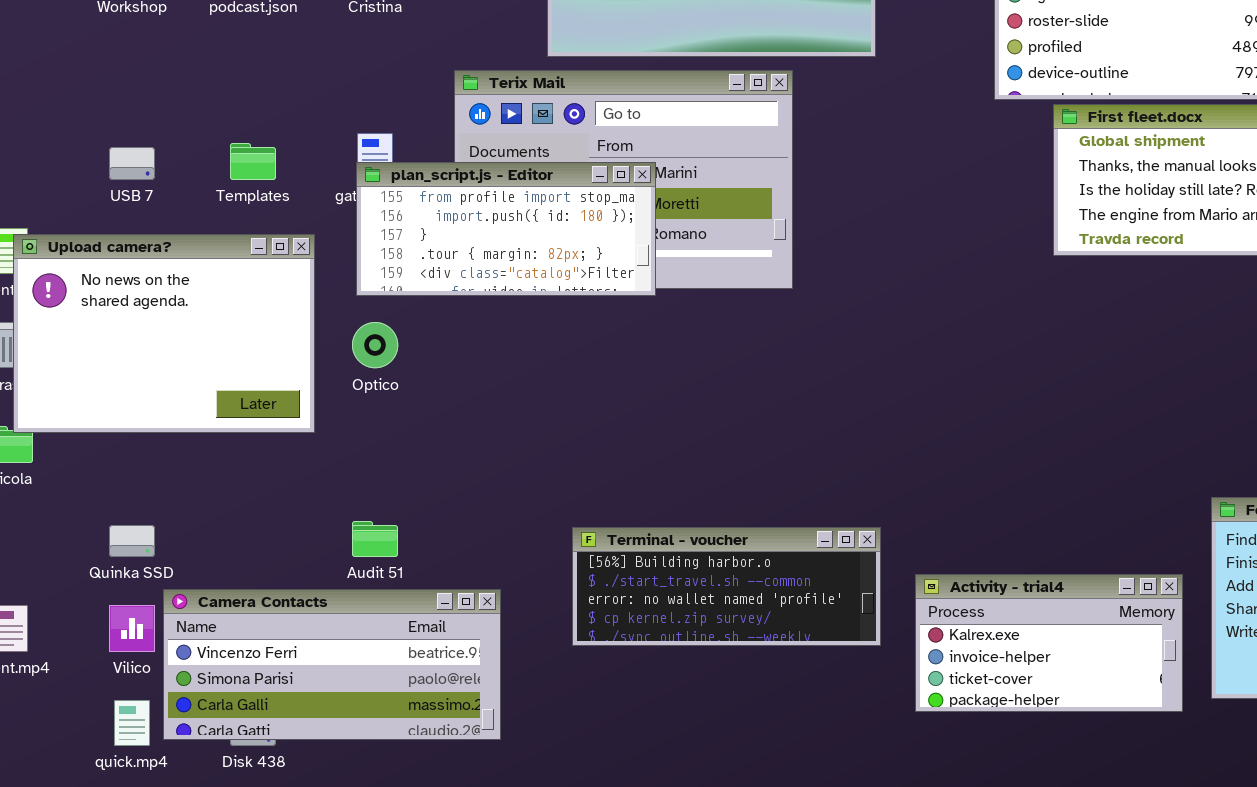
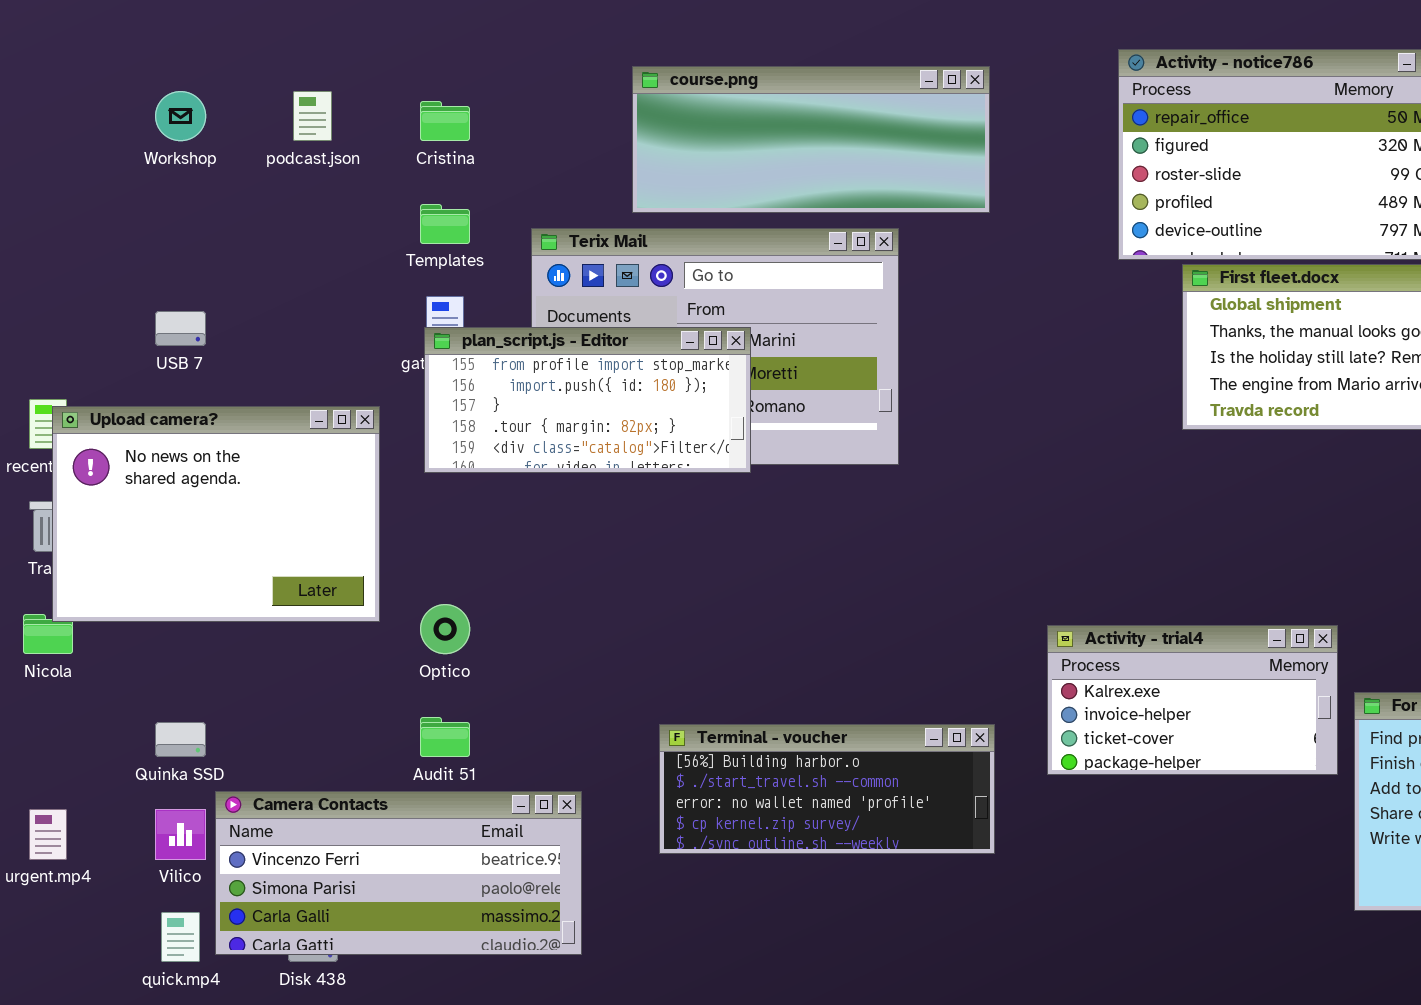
Templates: [230,143,276,180] -> [420,204,470,244], moved
Optico: [352,322,398,368] -> [420,604,470,654], moved
Activity - trial4: [915,574,1183,712] -> [1047,625,1338,775], moved

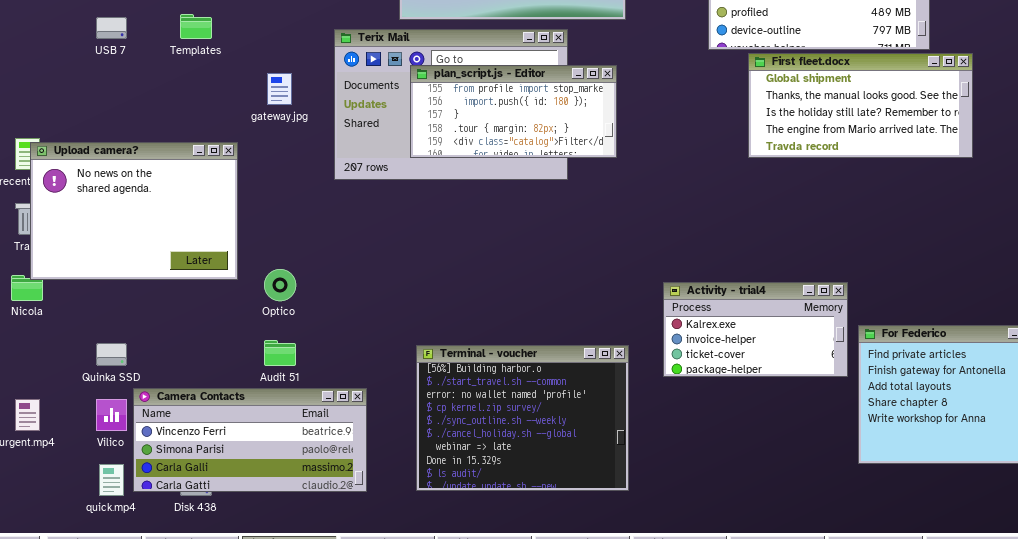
Templates: [420,204,470,244] -> [180,14,212,39], moved
USB 7: [155,311,206,346] -> [96,17,127,39], moved
plan_script.js - Editor: [424,327,751,473] -> [410,65,617,158], moved
Terminal - voucher: [659,724,995,854] -> [416,345,629,491], resized

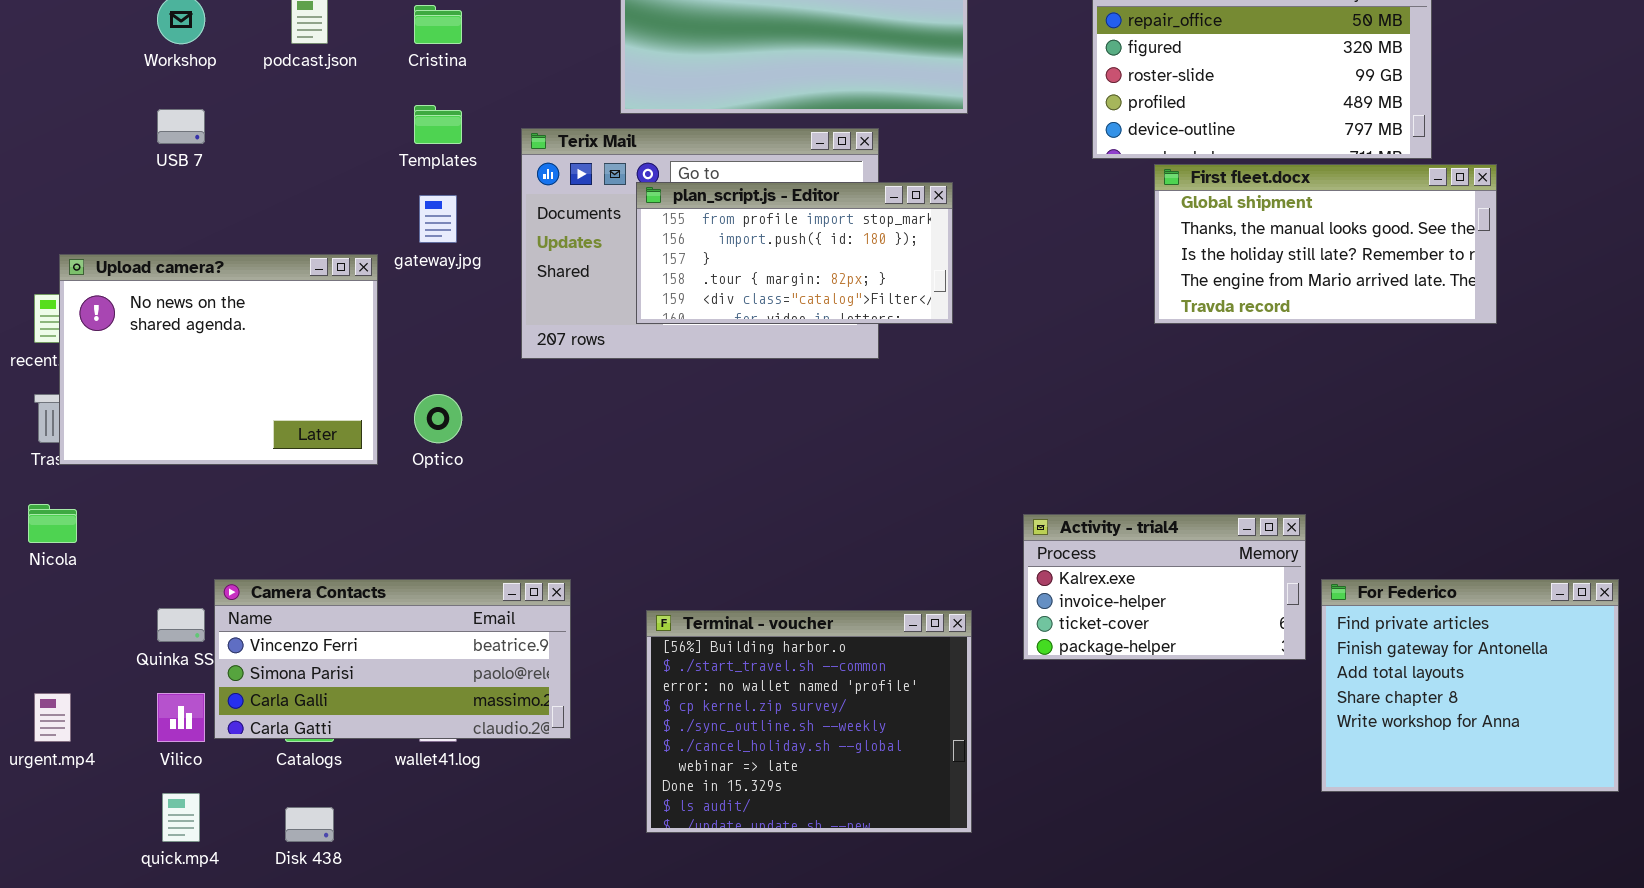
Templates: [180,14,212,39] -> [414,105,462,144], moved
Upload camera?: [30,142,238,280] -> [59,254,378,465], moved
Optico: [264,269,296,301] -> [414,394,462,443], moved
Camera Contacts: [133,388,367,492] -> [214,579,571,739], moved

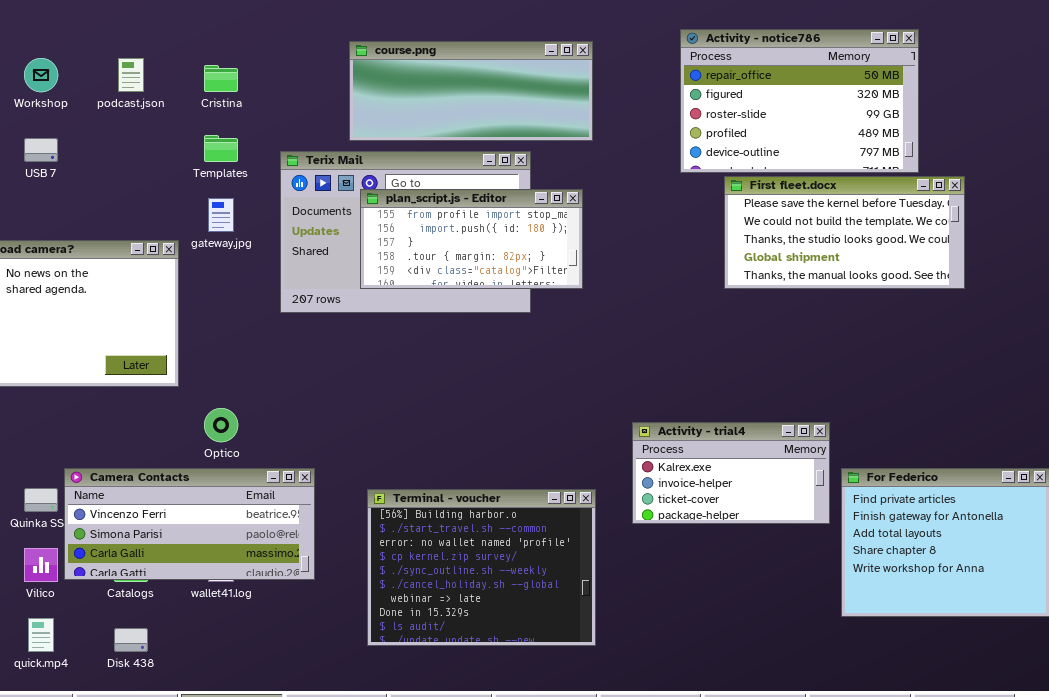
First fleet.docx: [1154,164,1497,324] -> [724,176,965,289], scrolled up 3 rows
Optico: [414,394,462,443] -> [204,408,238,442], moved

